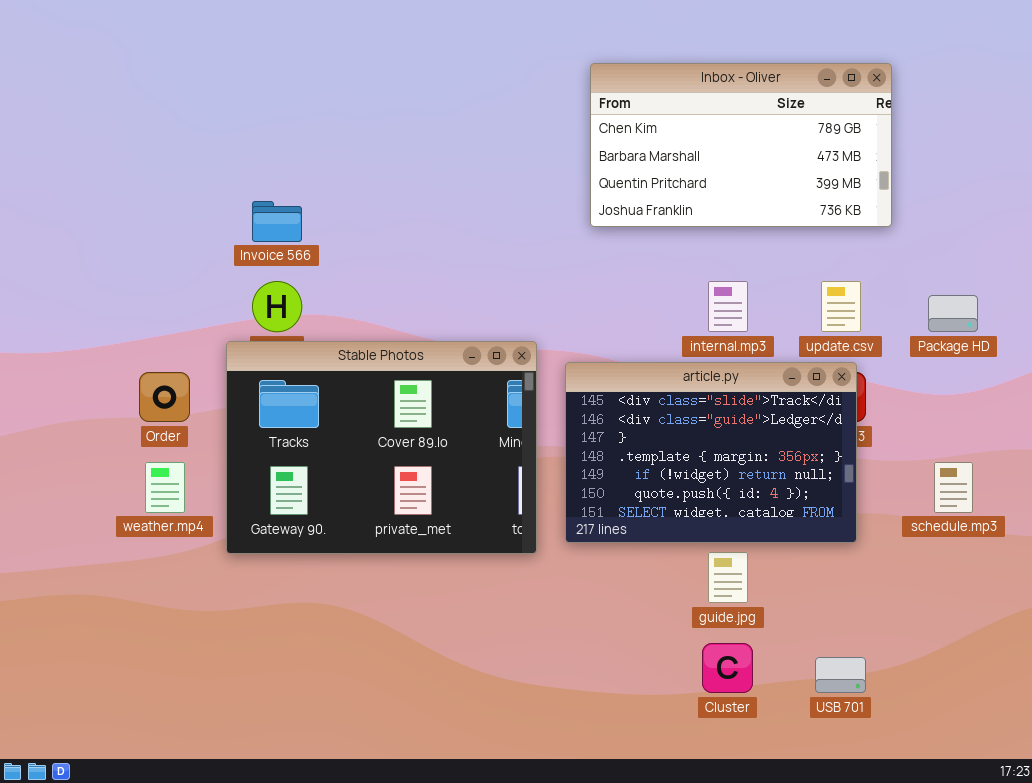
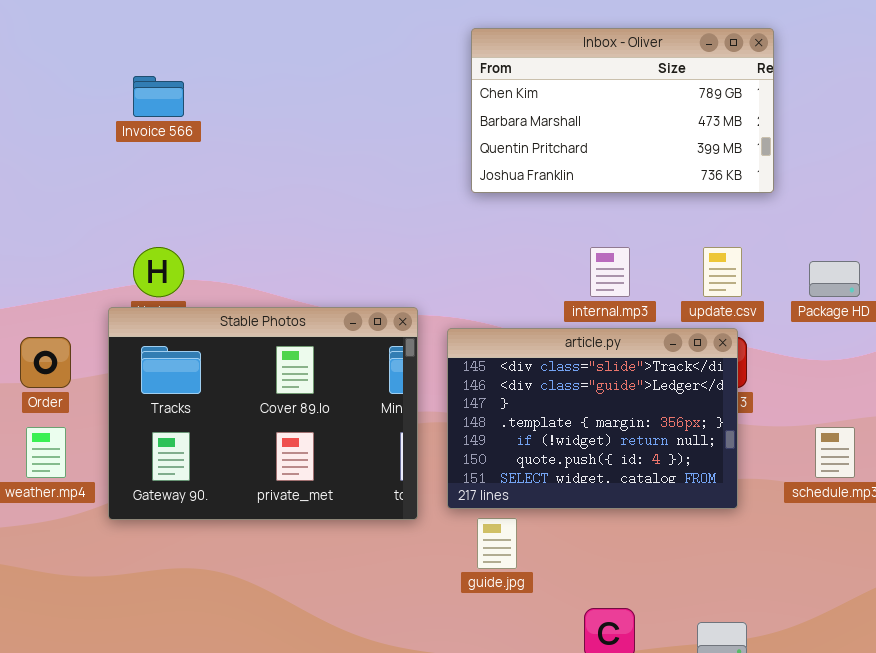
Invoice 566: [252,201,302,242] -> [133,76,184,117], moved
guide.jpg: [708,552,748,603] -> [477,518,517,569], moved

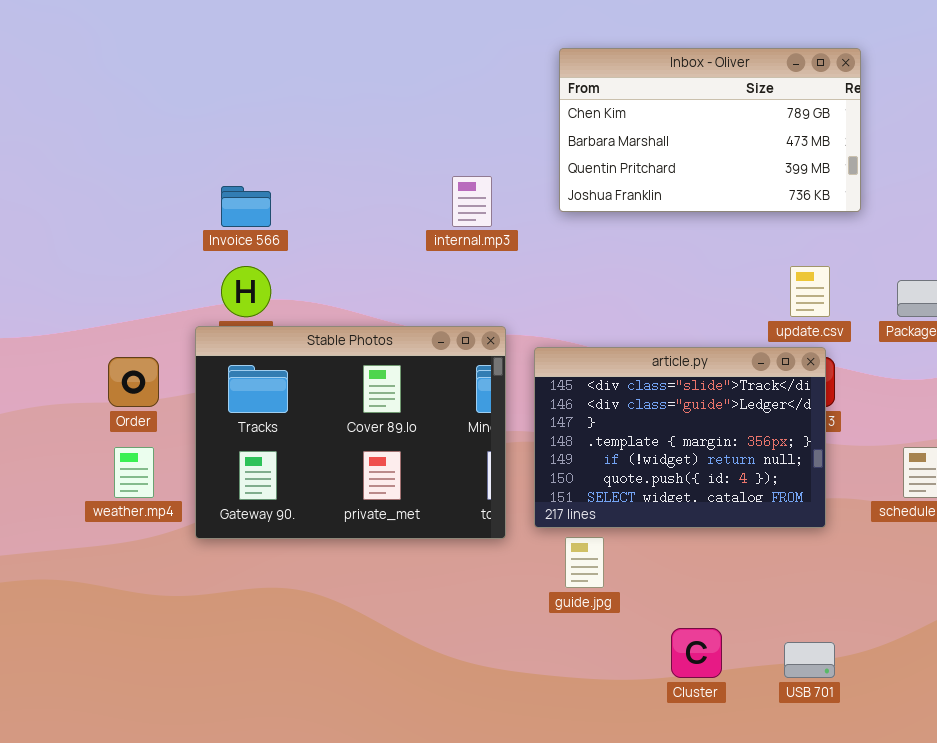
Invoice 566: [133,76,184,117] -> [221,186,271,227], moved
internal.mp3: [590,247,630,297] -> [452,176,492,227], moved

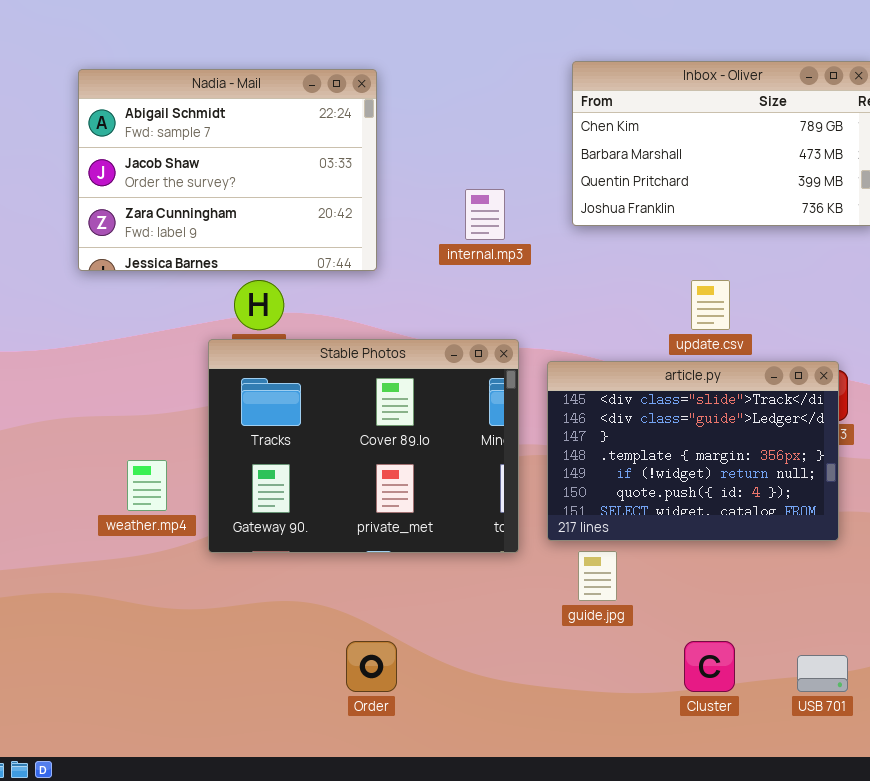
Nadia - Mail: none -> [78,69,377,271], opened
update.csv: [790,266,830,317] -> [691,280,730,330], moved
Order: [108,357,159,407] -> [346,641,397,692], moved

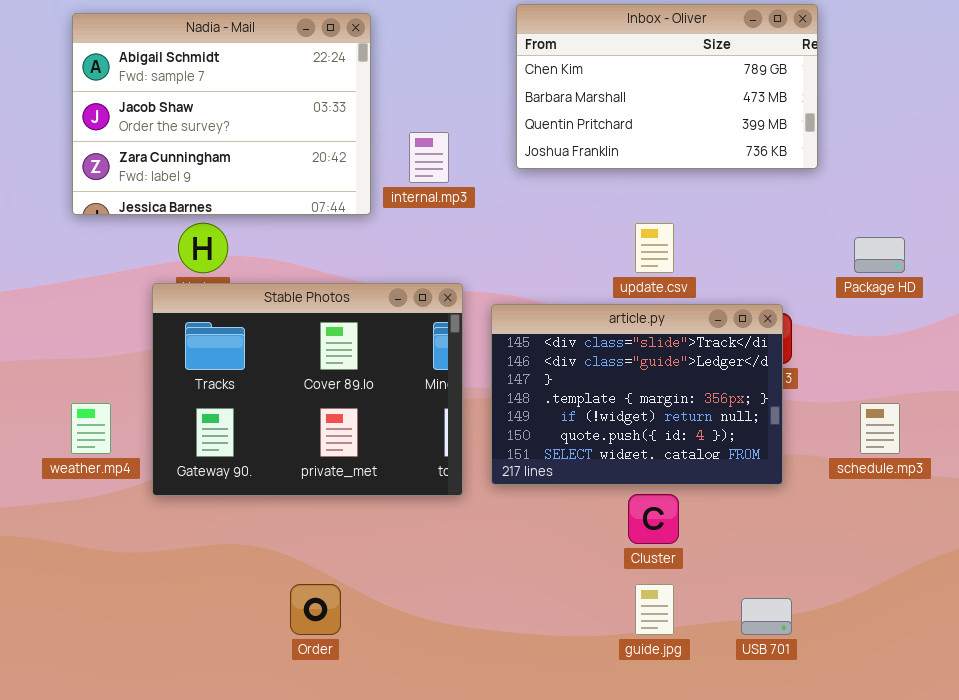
Nadia - Mail: [78,69,377,271] -> [72,13,371,215], moved
guide.jpg: [578,551,617,601] -> [635,584,674,635], moved
Cluster: [684,641,735,692] -> [628,494,679,544], moved

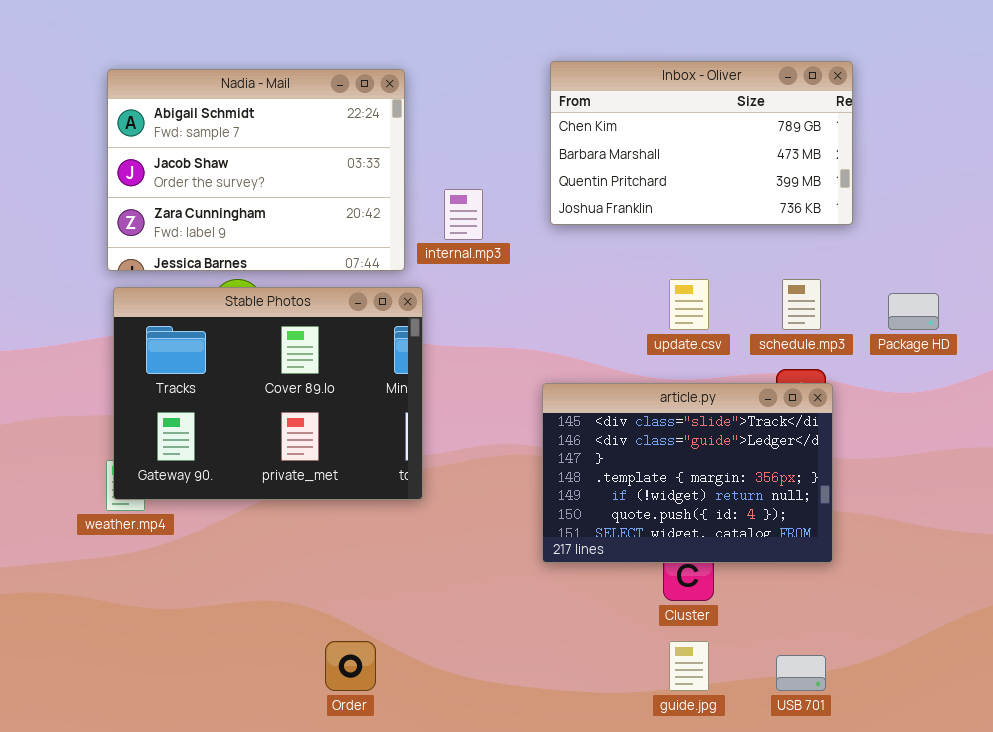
Stable Photos: [152,283,463,496] -> [113,287,423,500], moved
article.py: [491,304,783,485] -> [542,383,833,563], moved
schedule.mp3: [860,403,900,454] -> [782,279,821,330], moved

